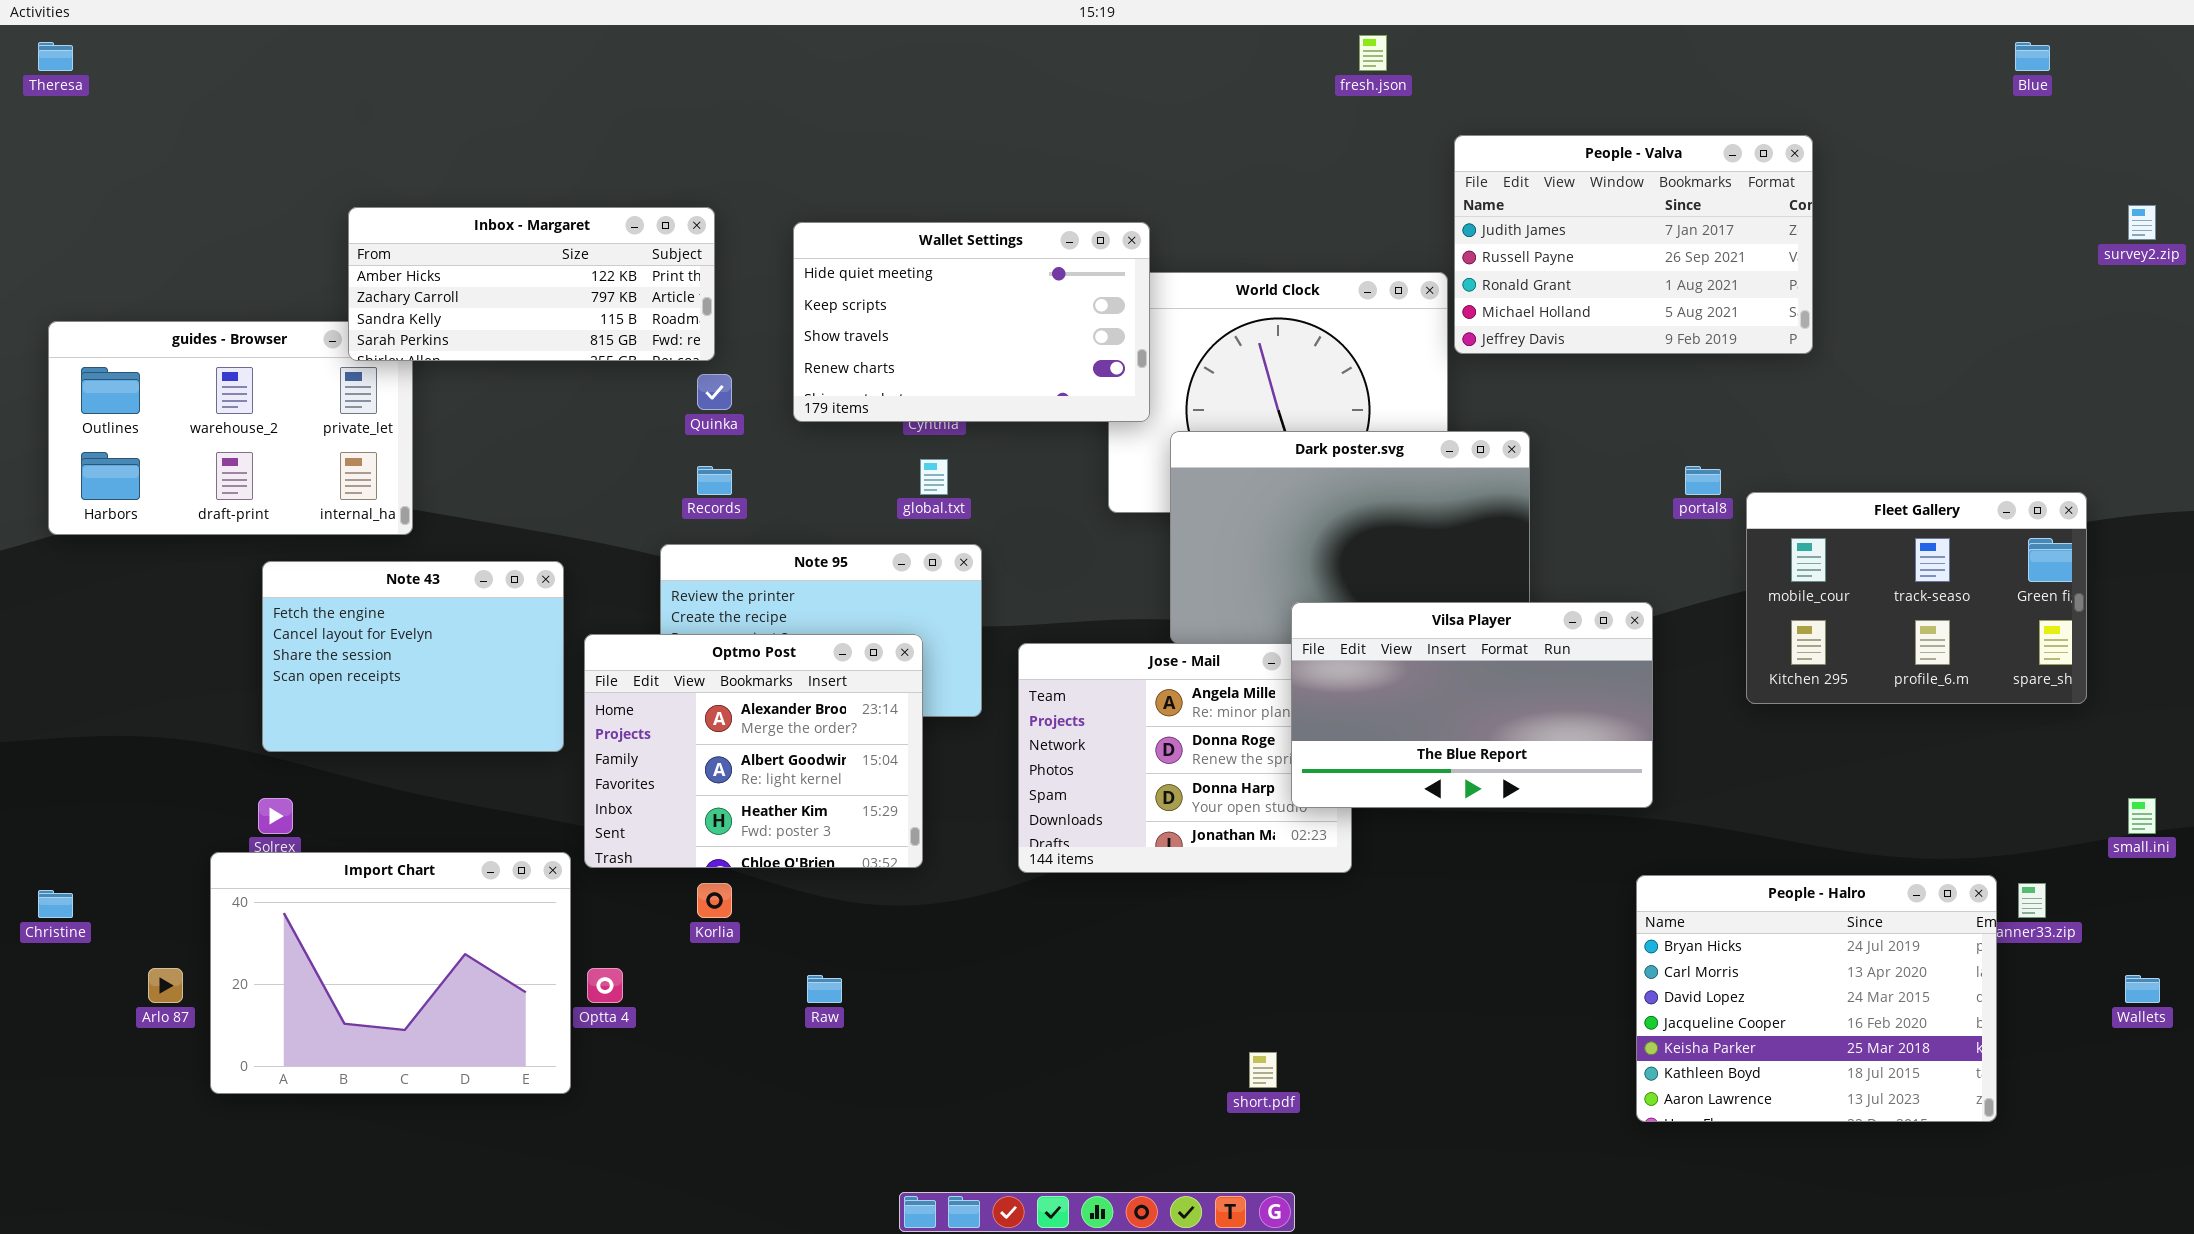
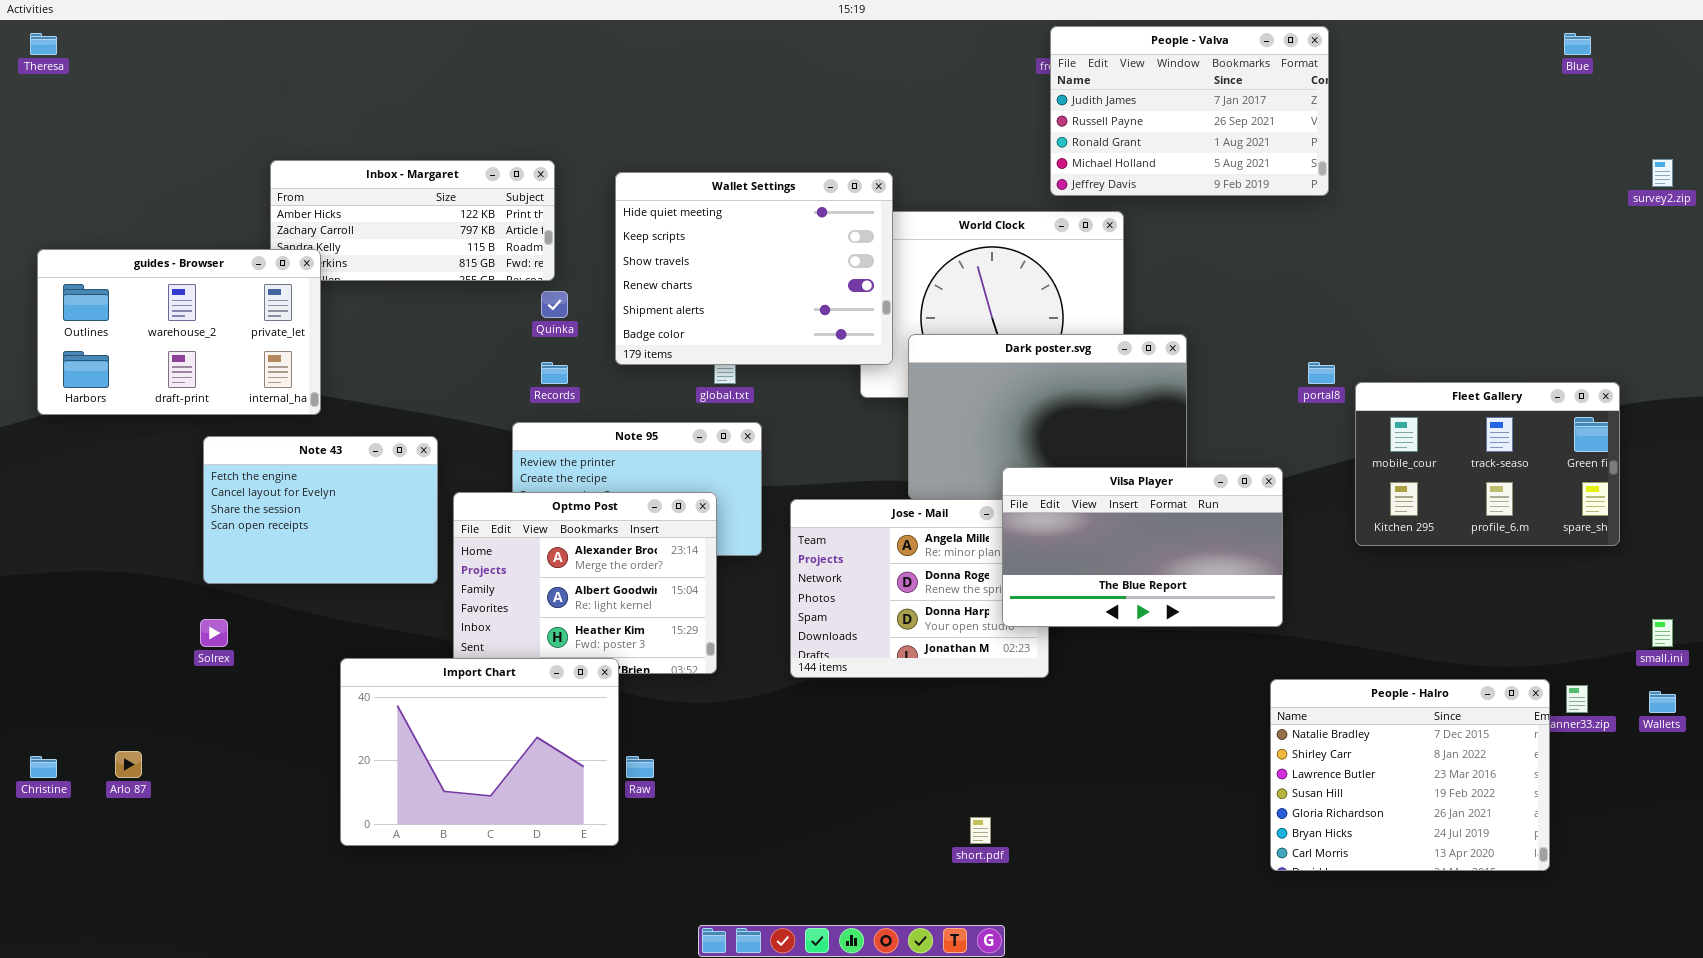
People - Valva: [1454,135,1813,354] -> [1050,26,1329,196], moved
Wallet Settings: [793,222,1150,422] -> [615,172,893,365], resized
guides - Browser: [48,321,413,535] -> [37,249,321,415], raised
Import Chart: [210,852,571,1094] -> [340,658,619,846], moved
People - Halro: [1636,875,1997,1122] -> [1270,679,1550,871], scrolled up 5 rows
Christine: [38,890,73,918] -> [30,756,57,778], moved
Wallets: [2125,975,2160,1003] -> [1649,691,1676,713], moved

